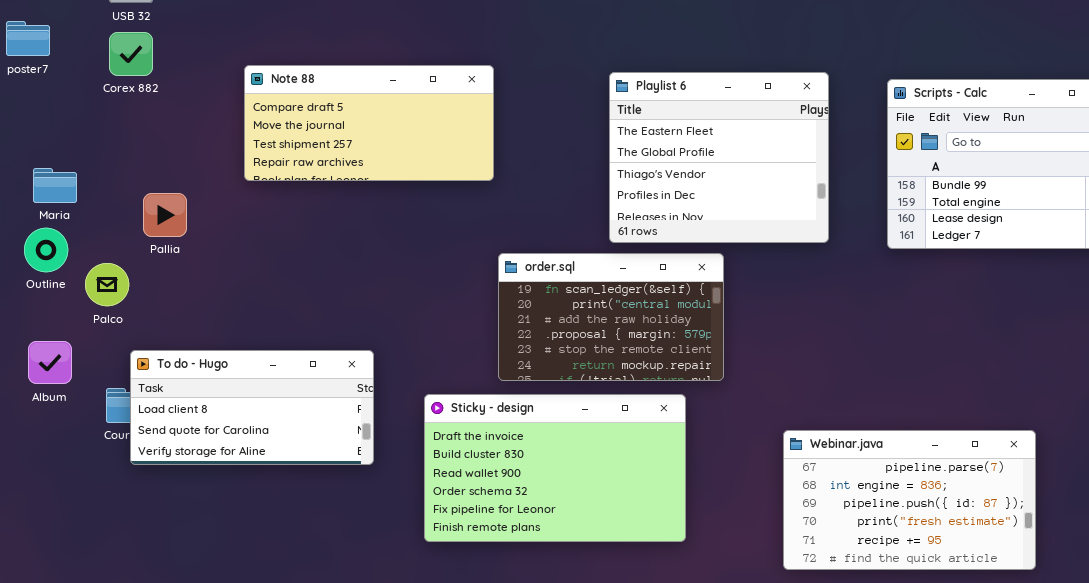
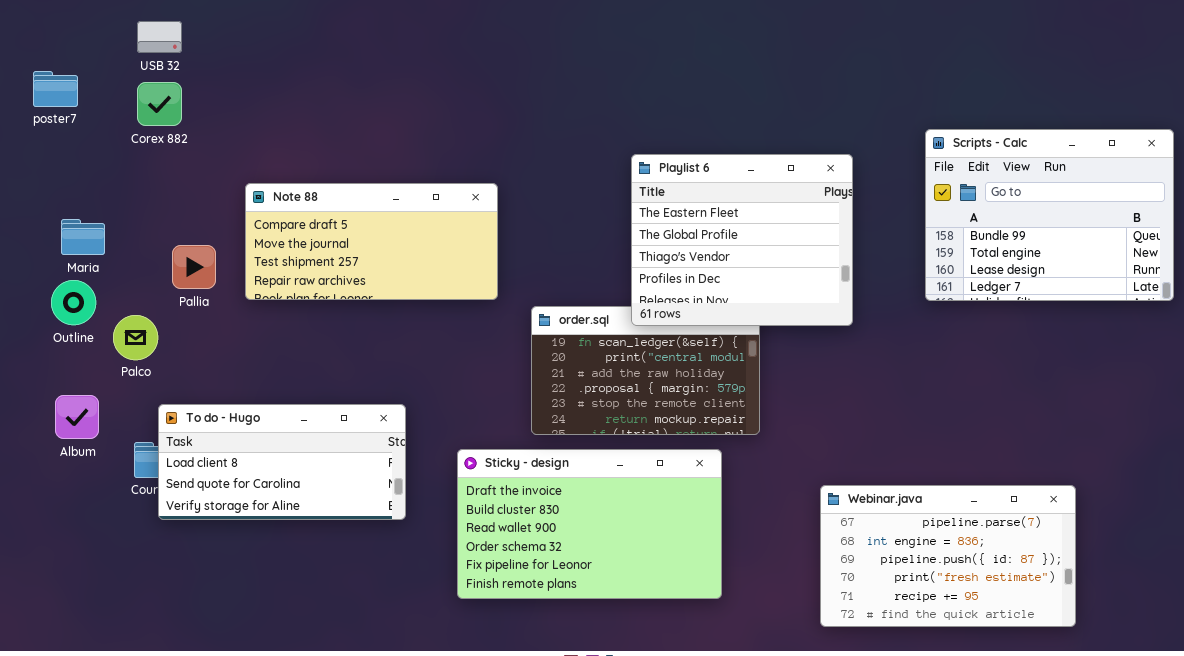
Note 88: [244,65,494,181] -> [245,183,498,300], moved
Playlist 6: [609,72,829,243] -> [631,154,853,326], moved

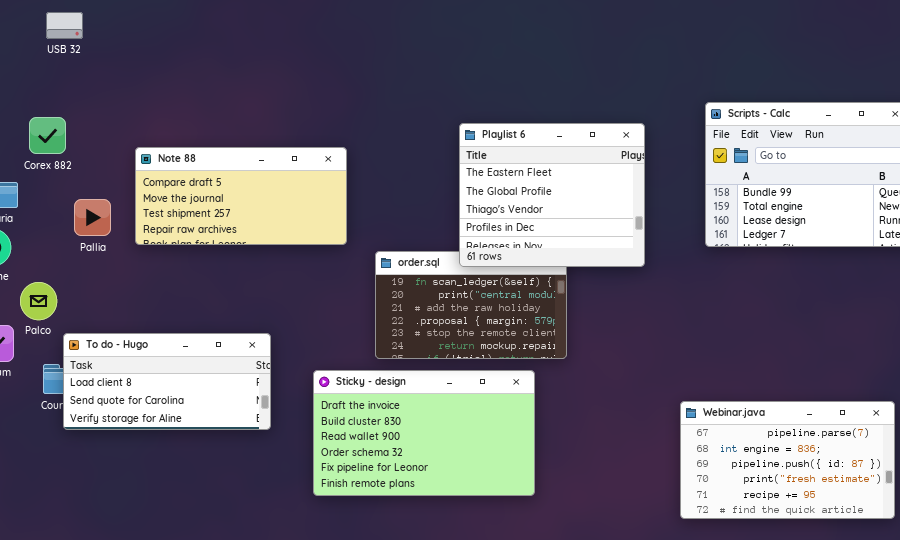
Corex 882: [137,82,182,126] -> [29,117,66,154], moved
Palco: [113,315,158,360] -> [20,282,57,320], moved
Webinar.java: [820,485,1076,627] -> [680,401,895,519], moved

